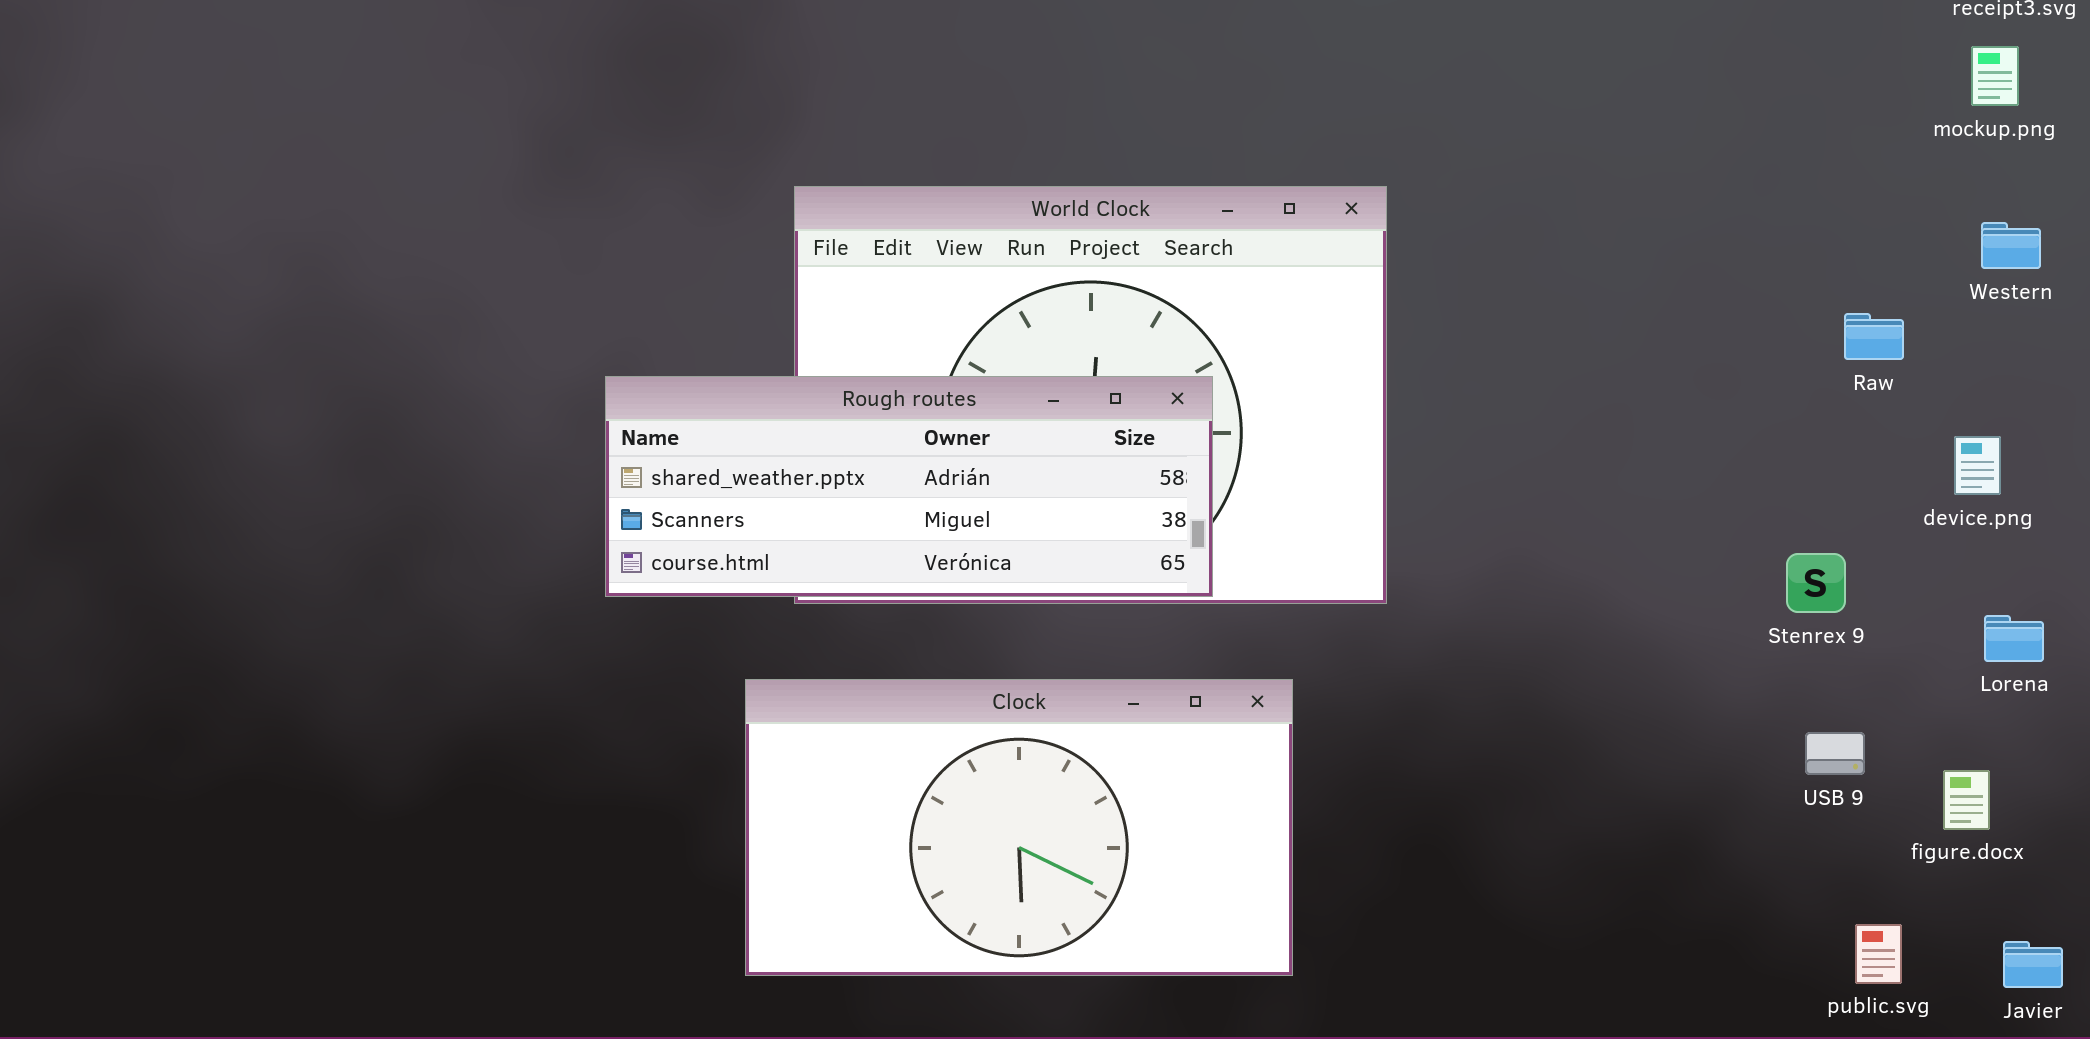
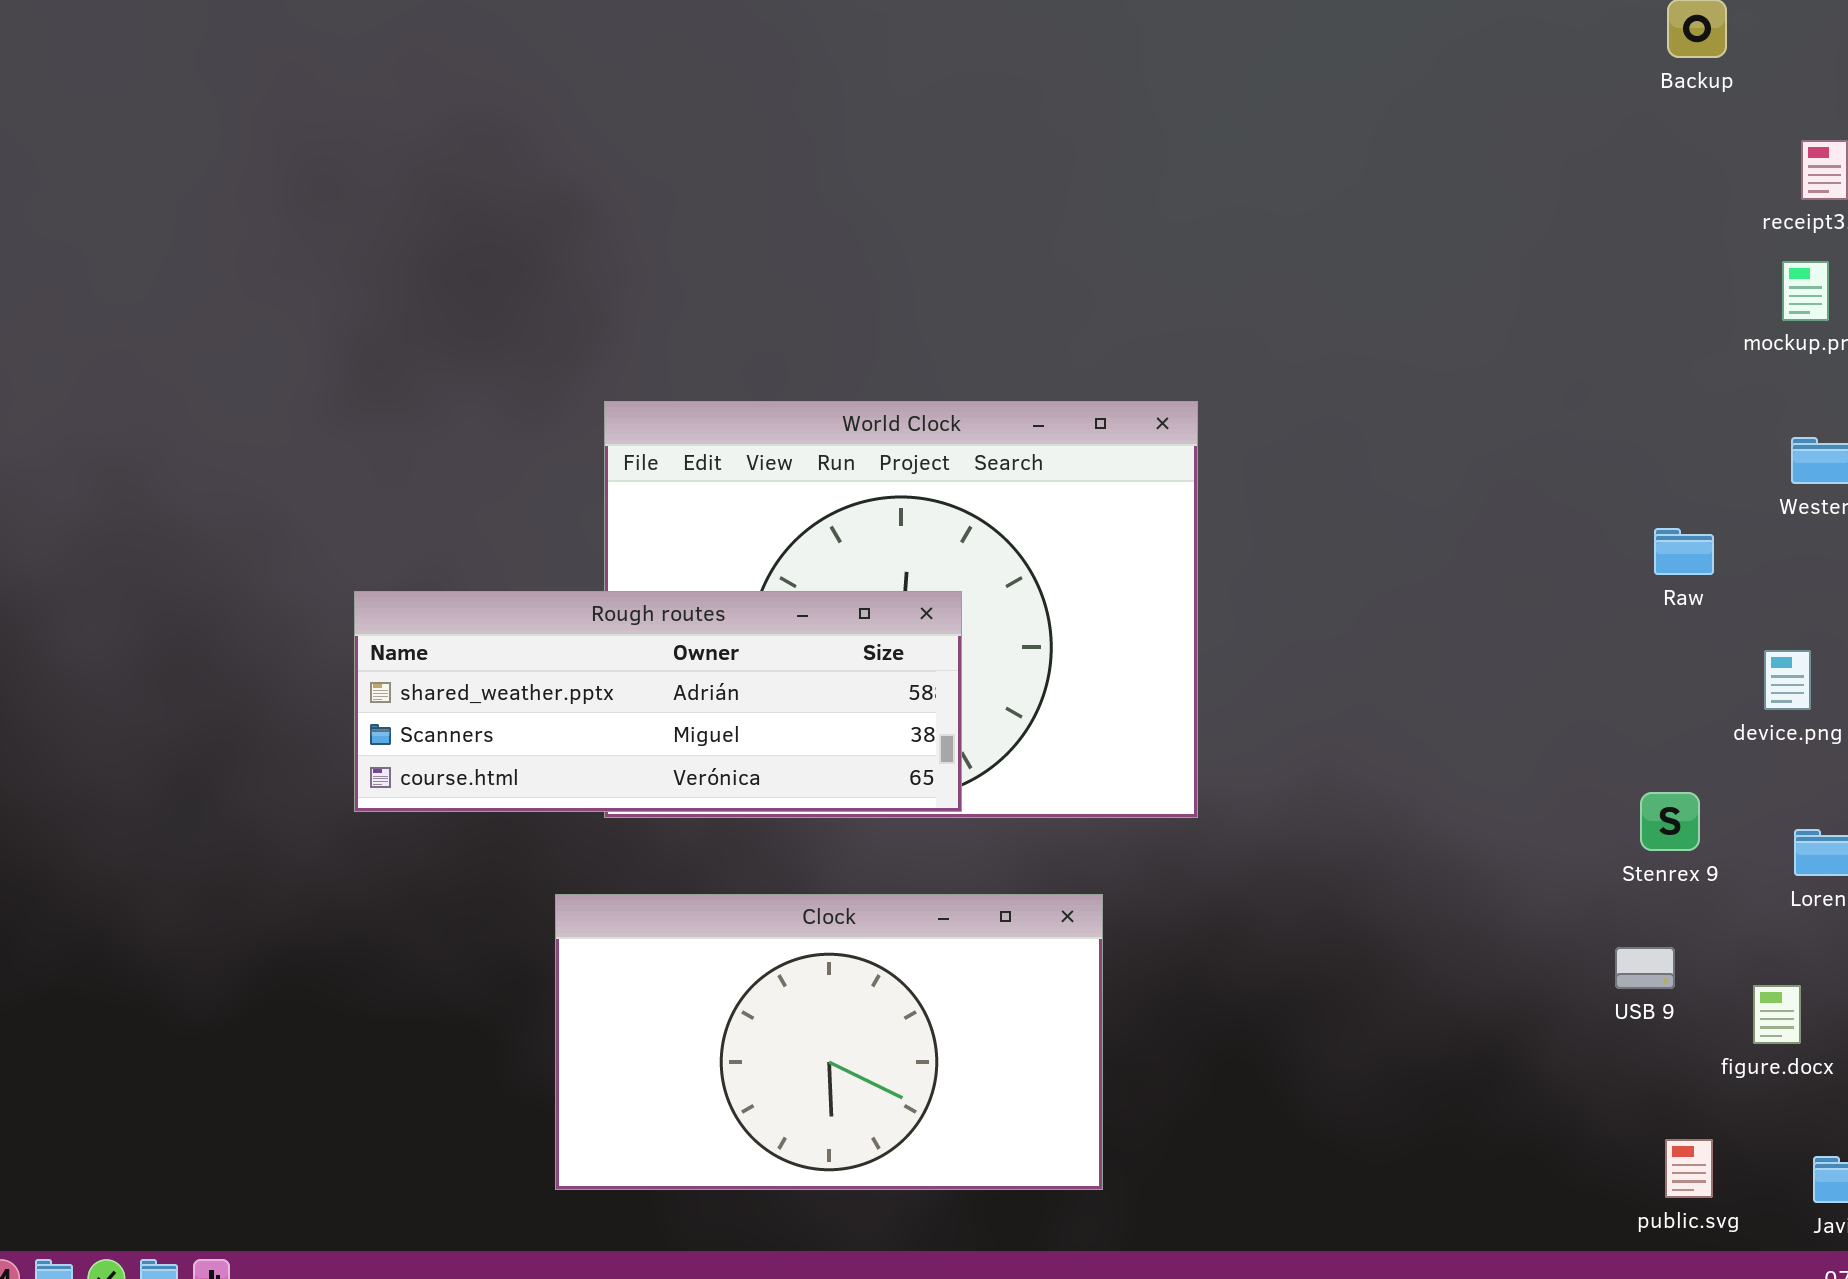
Rough routes: [605,376,1213,597] -> [354,591,962,812], moved
Stenrex 9: [1786,553,1846,613] -> [1640,792,1700,851], moved

